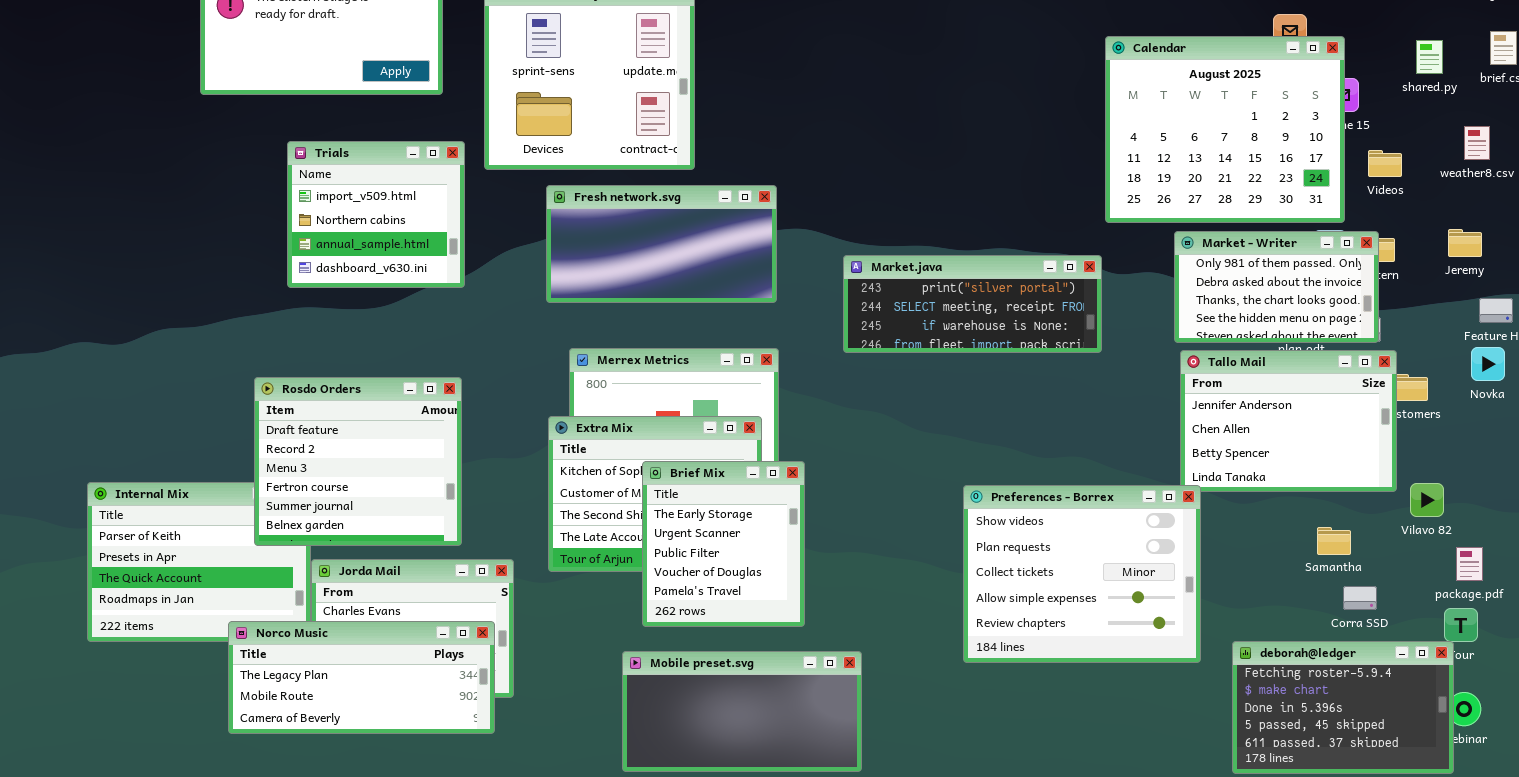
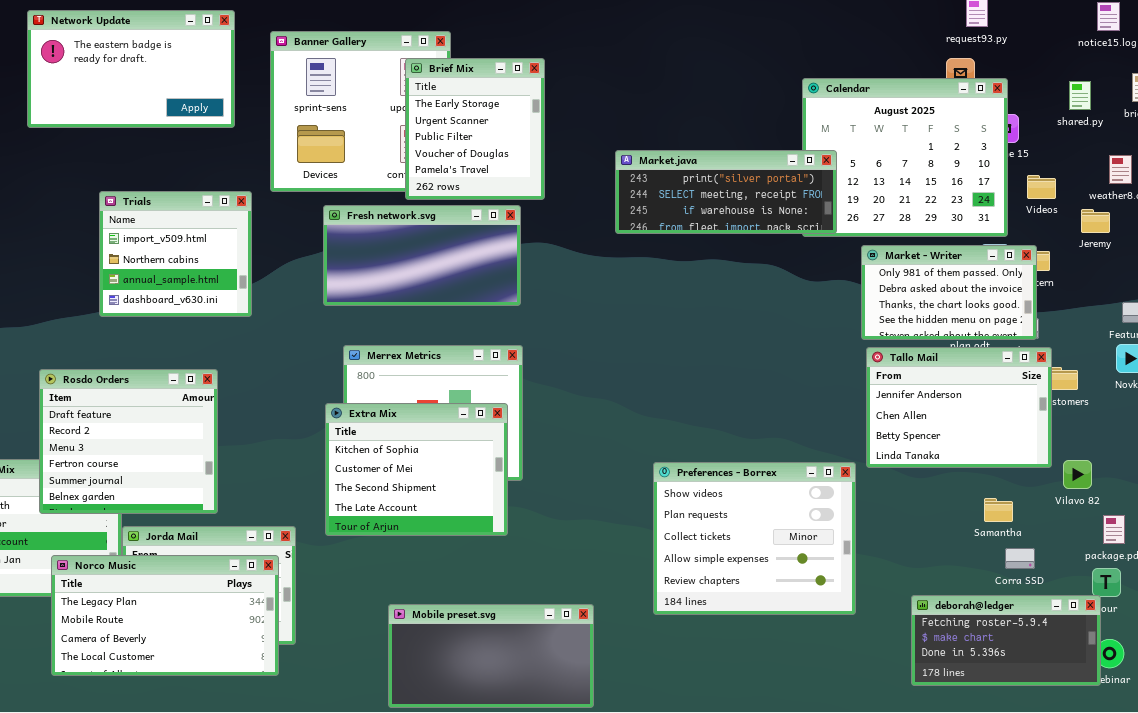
Trials: [287,141,465,288] -> [99,191,252,317], moved
Jeremy: [1448,229,1482,257] -> [1081,209,1110,233], moved
Market.java: [843,255,1102,353] -> [615,150,837,234], moved
Rosdo Orders: [254,377,462,546] -> [39,369,218,514], moved
Brief Mix: [642,461,805,627] -> [405,58,545,200], moved
Preferences - Borrex: [963,485,1201,663] -> [653,462,856,615], moved
Norco Music: [228,621,495,734] -> [51,555,279,676], resized
deborah@ledger: [1232,641,1454,774] -> [911,595,1101,686], resized

